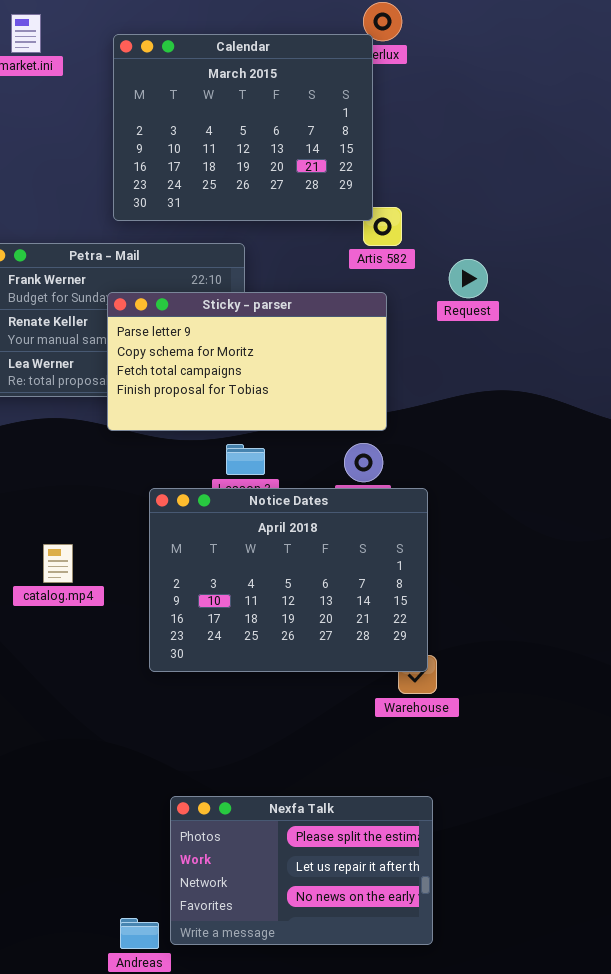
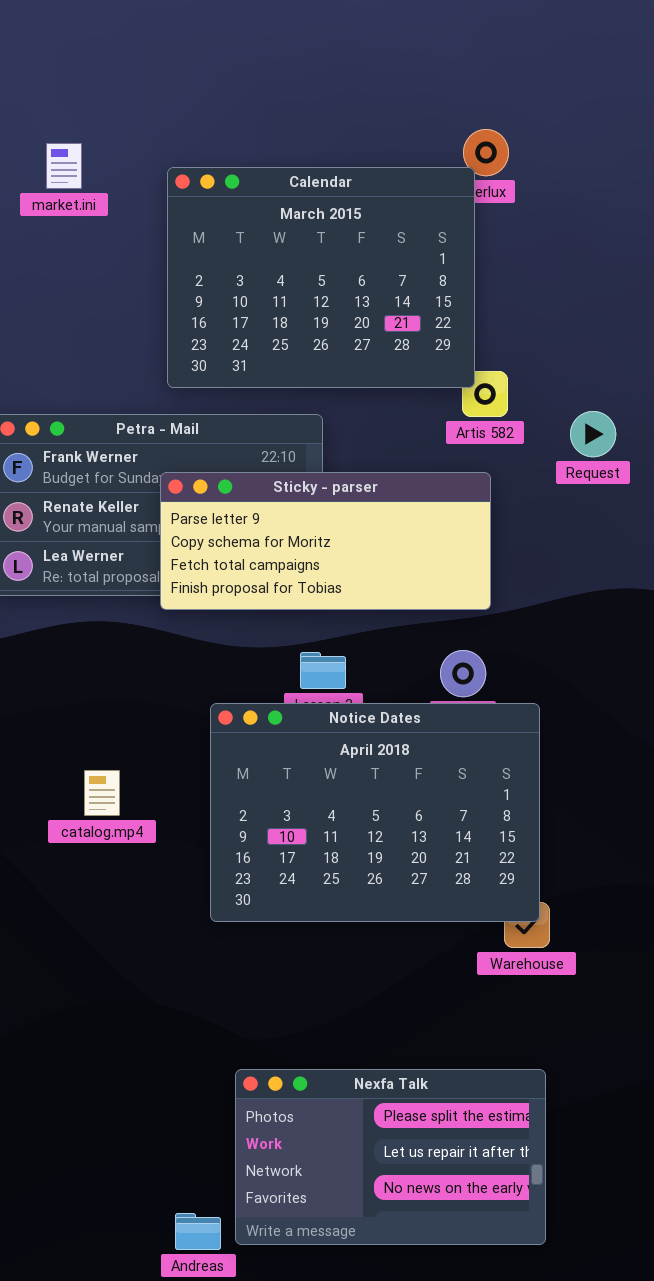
Request: [449,259,488,298] -> [570,411,616,457], moved
Sticky - parser: [107,292,387,431] -> [160,472,491,610], resized

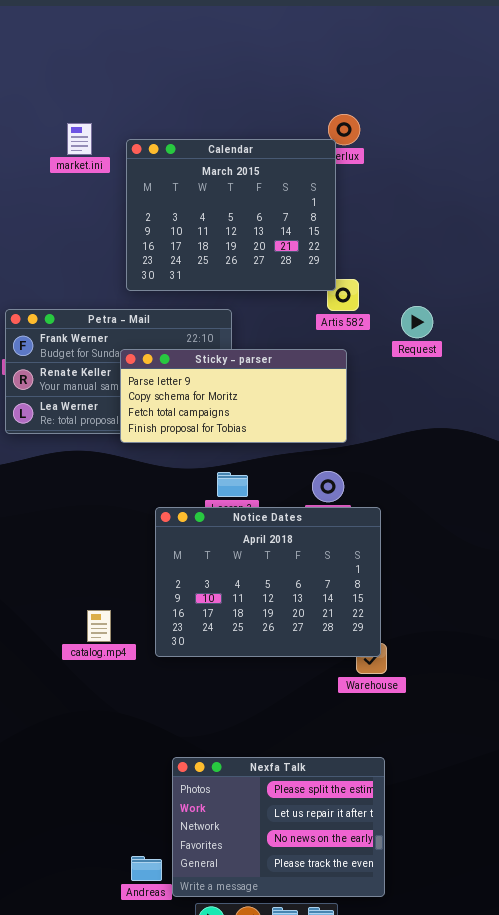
market.ini: [46,143,82,189] -> [67,123,92,155], moved
catalog.mp4: [84,770,120,816] -> [87,610,111,642], moved
Nexfa Talk: [235,1069,546,1245] -> [172,757,385,897], resized

